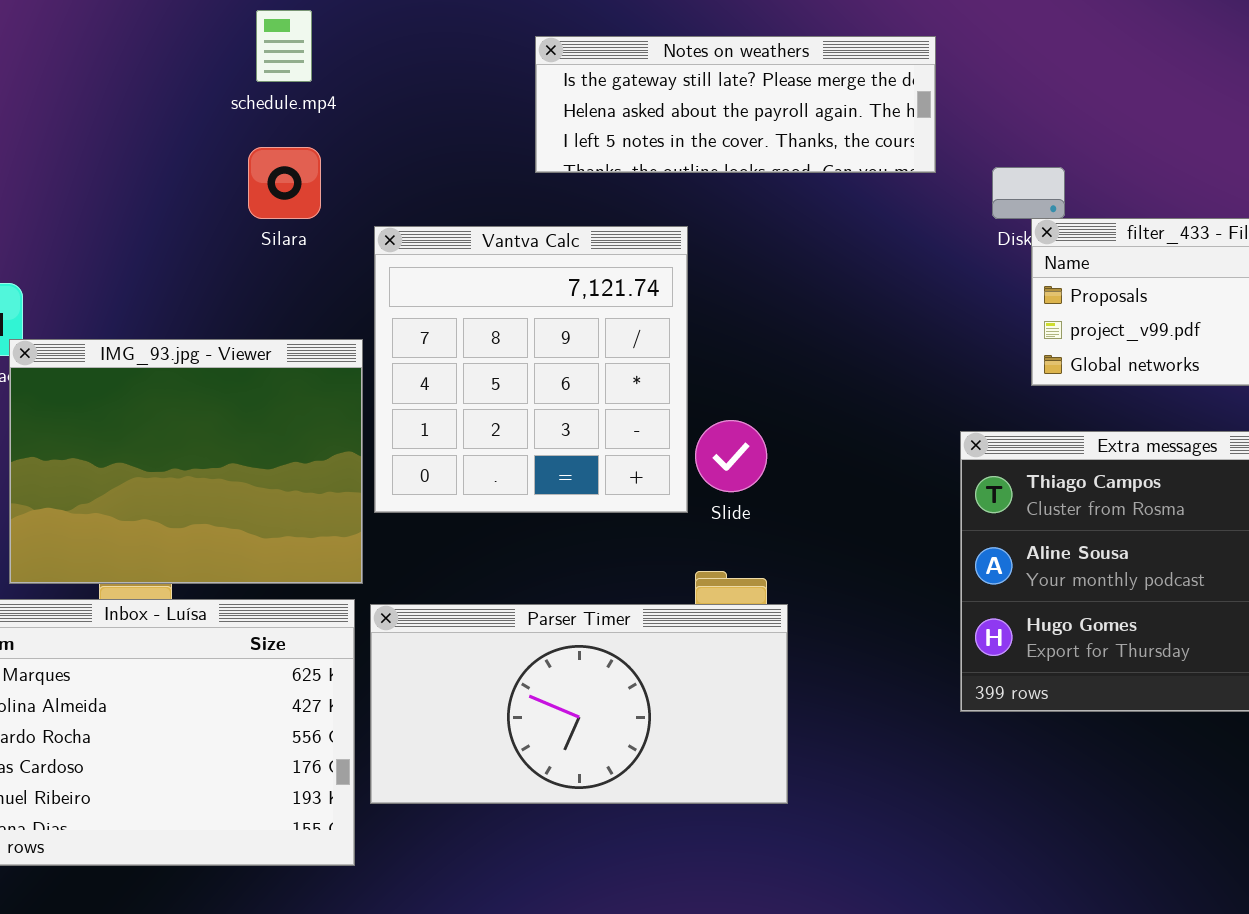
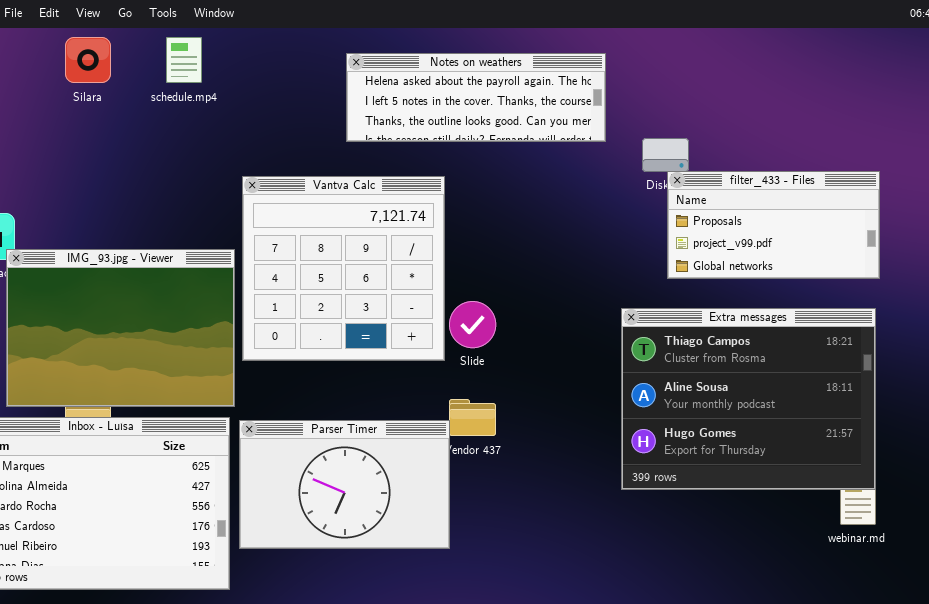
Notes on weathers: [535,36,936,173] -> [346,53,606,142], scrolled down 1 row
Silara: [248,147,321,219] -> [65,37,111,83], moved
Parser Timer: [370,604,788,804] -> [239,420,450,549], resized

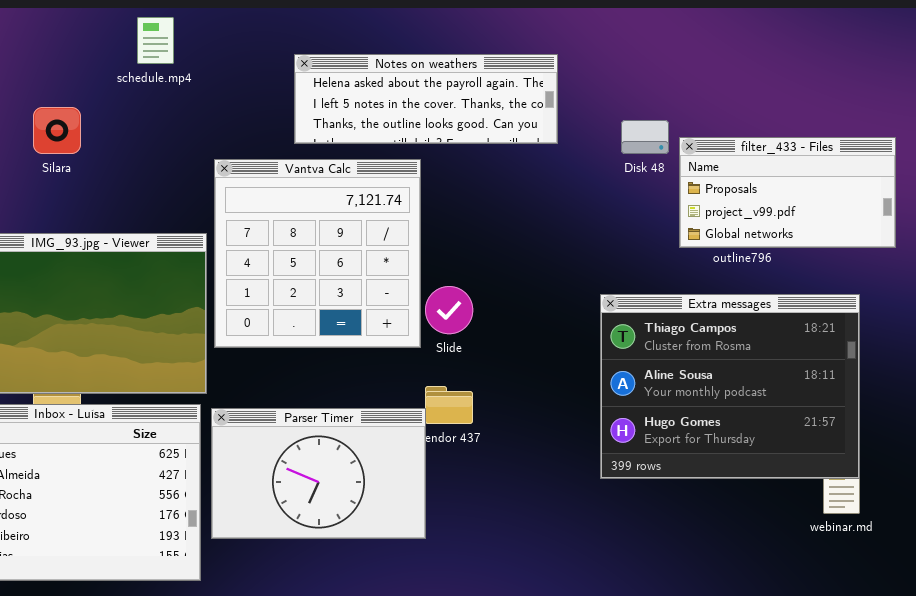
Silara: [65,37,111,83] -> [33,107,81,154], moved
Notes on weathers: [346,53,606,142] -> [294,54,558,144], moved
filter_433 - Files: [667,171,880,279] -> [679,137,896,248], moved

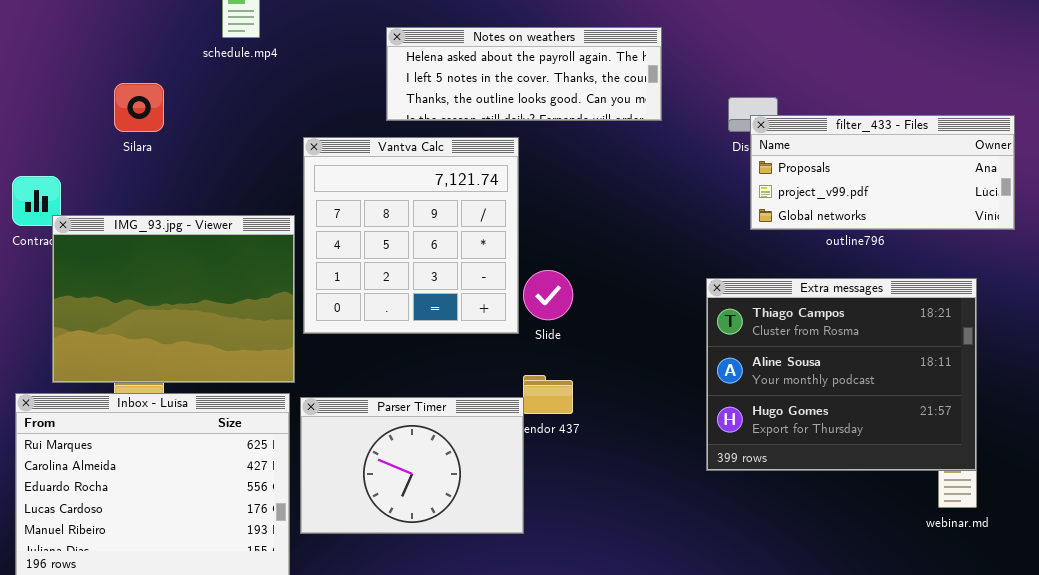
filter_433 - Files: [679,137,896,248] -> [750,115,1015,230], resized

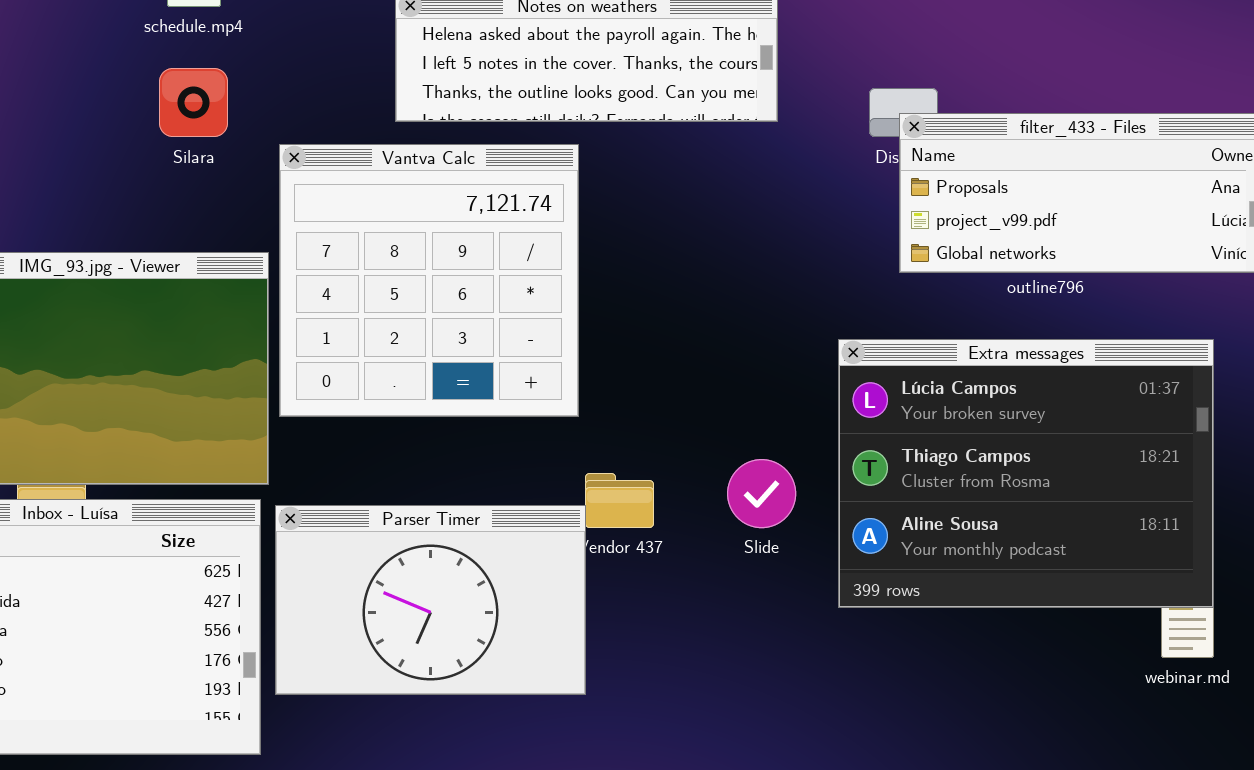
Silara: [114,83,164,132] -> [159,68,228,137], moved
Slide: [523,270,573,320] -> [727,459,796,528], moved
Extra messages: [706,278,977,471] -> [838,339,1214,608], scrolled up 1 row

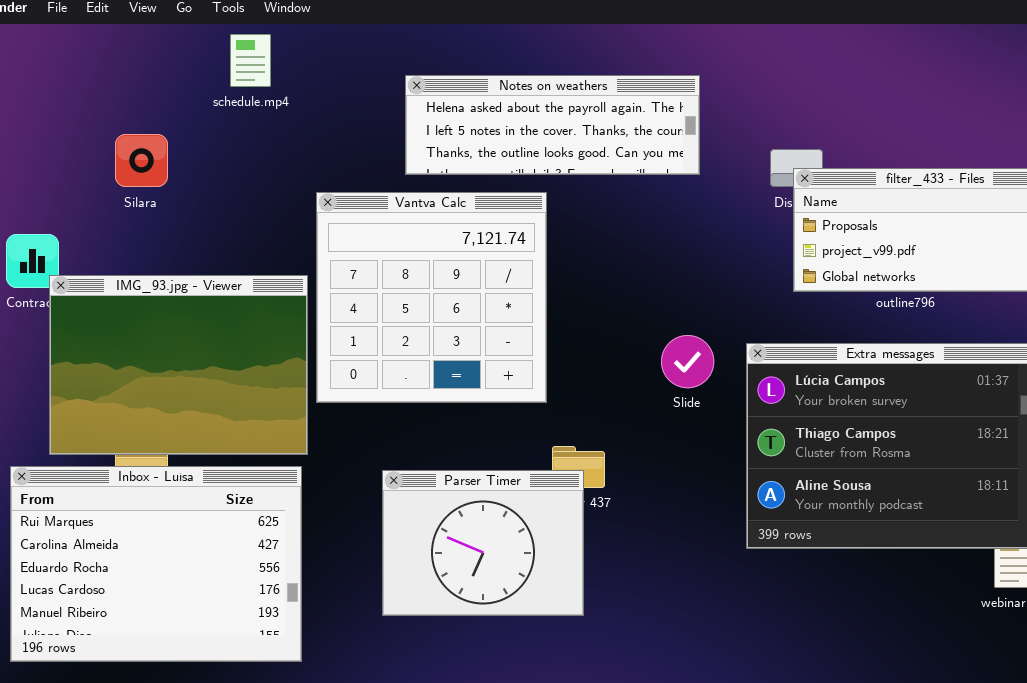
Silara: [159,68,228,137] -> [115,134,168,187], moved
Slide: [727,459,796,528] -> [661,335,714,388], moved
Parser Timer: [275,505,586,695] -> [382,470,584,616], moved, resized

